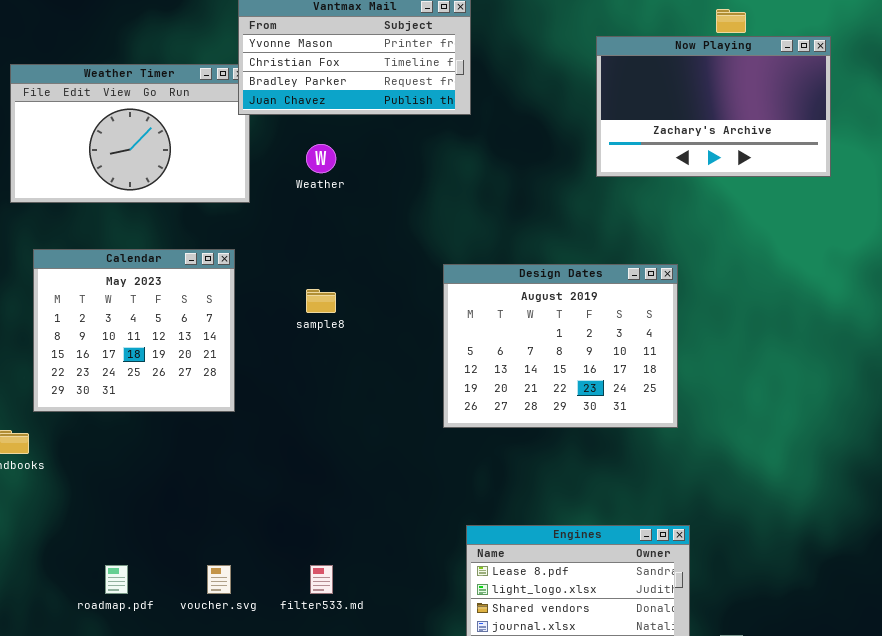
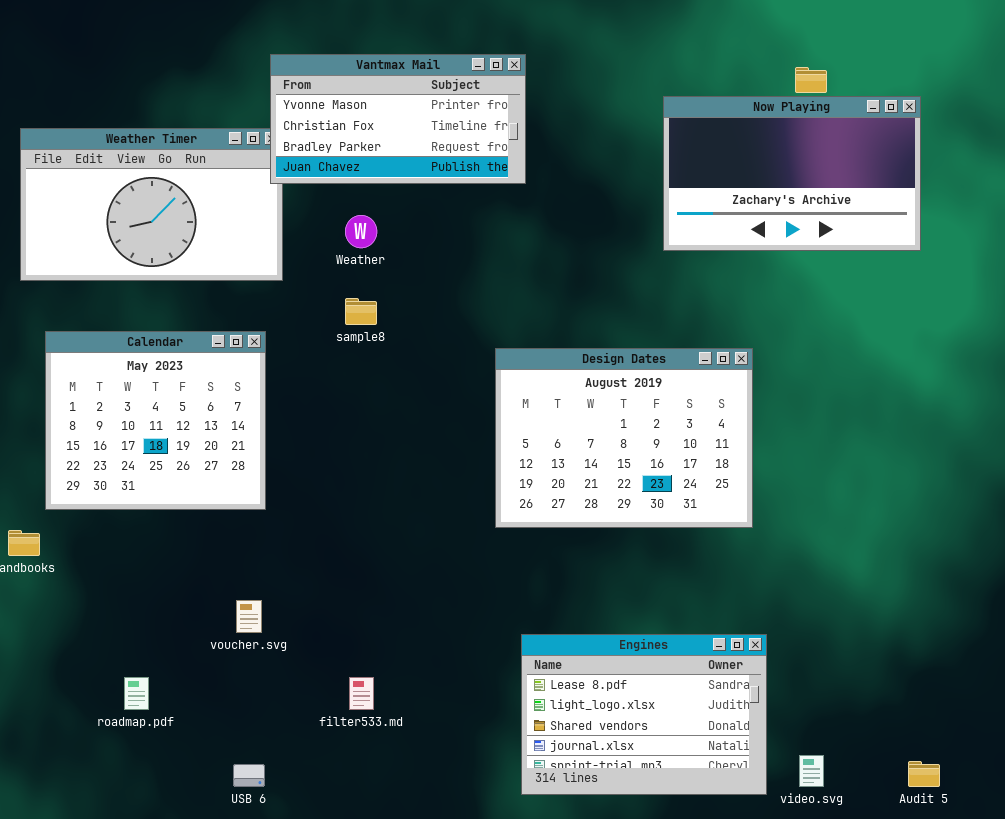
sample8: [306,289,336,313] -> [345,298,377,325], moved
voucher.svg: [207,565,231,594] -> [236,600,262,633], moved

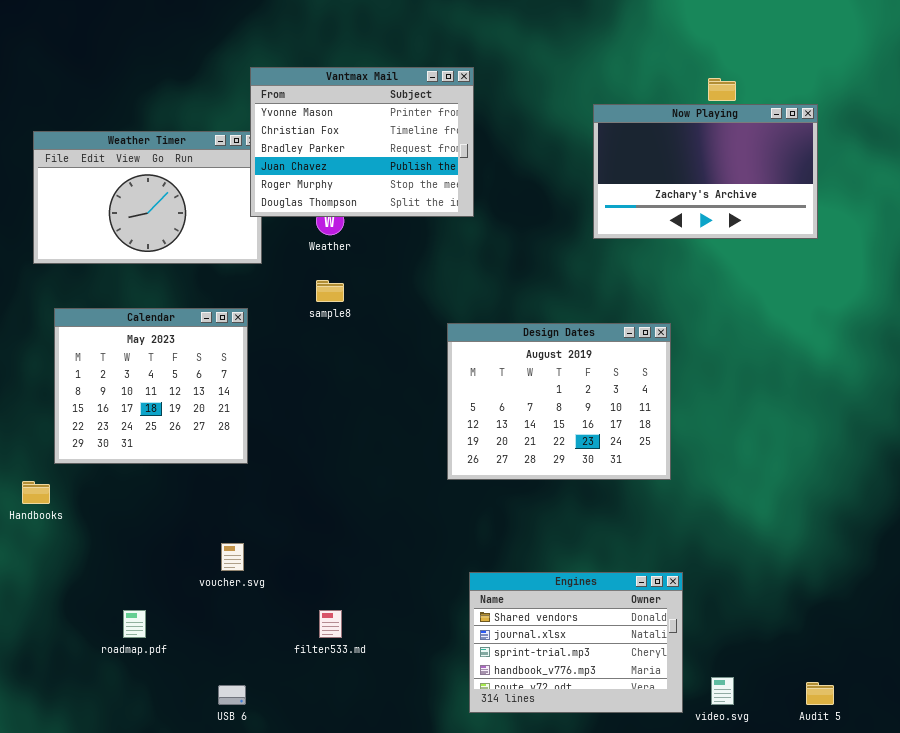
Vantmax Mail: [270,54,526,184] -> [250,67,474,217], resized
Engines: [521,634,767,795] -> [469,572,683,713], scrolled down 2 rows

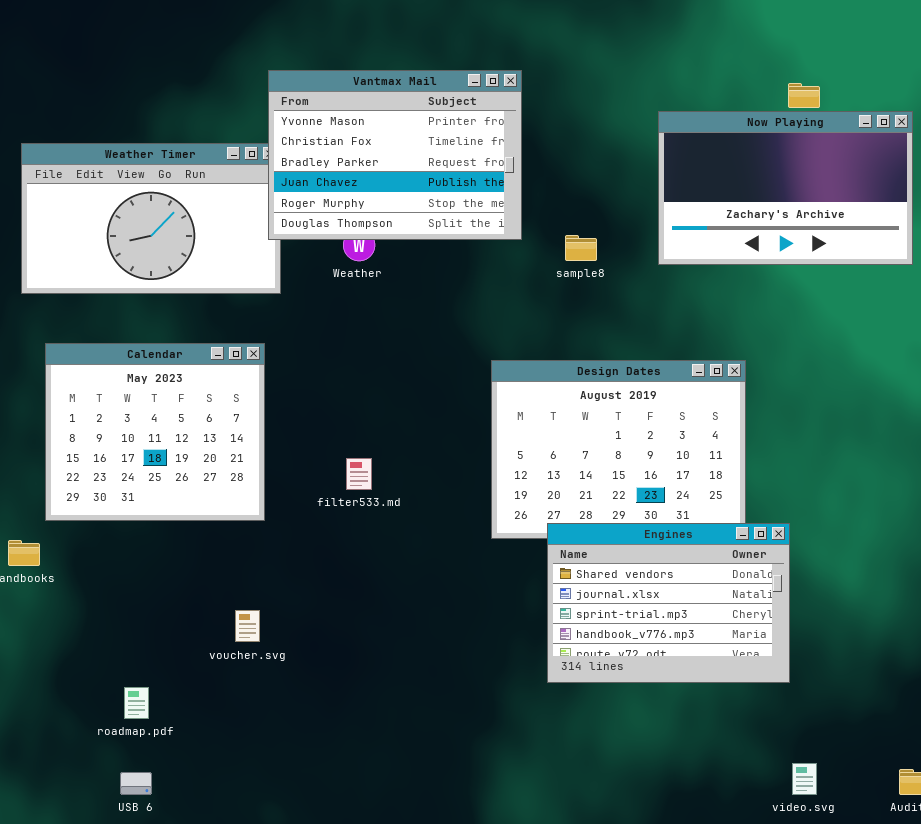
sample8: [316,280,344,302] -> [565,235,597,261], moved
Engines: [469,572,683,713] -> [547,523,790,683], moved
filter533.md: [319,610,342,638] -> [346,458,372,490], moved
USB 6: [218,685,246,705] -> [120,772,152,795], moved

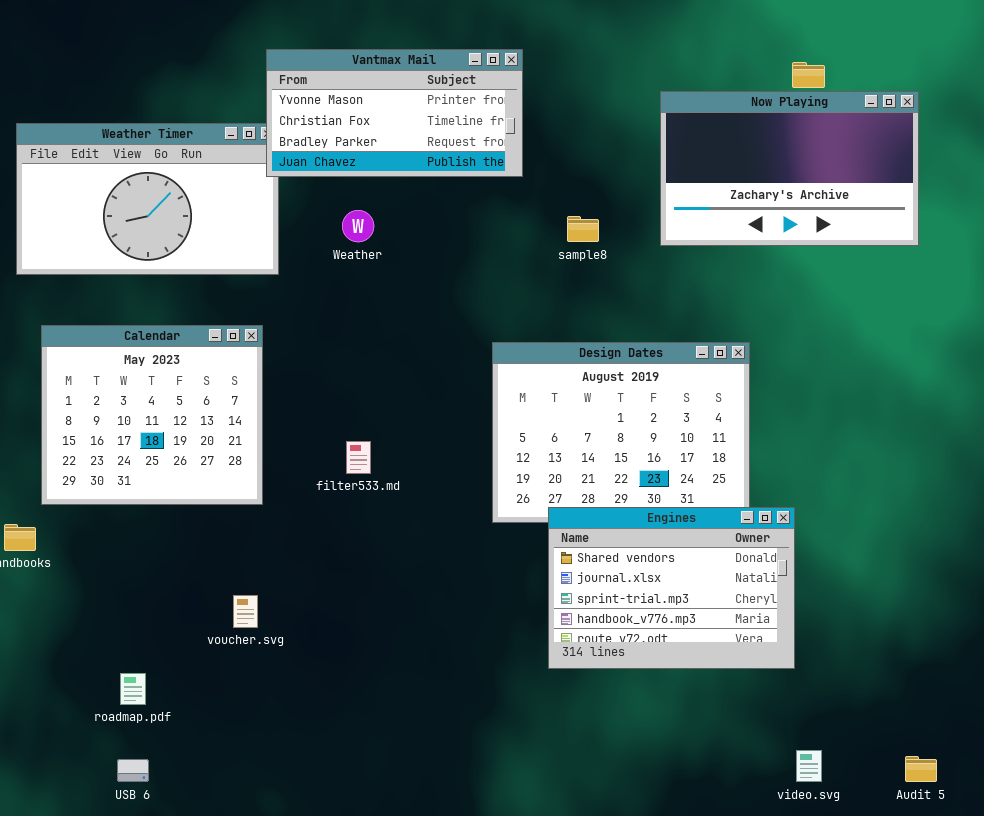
Vantmax Mail: [268,70,522,240] -> [266,49,523,177], resized

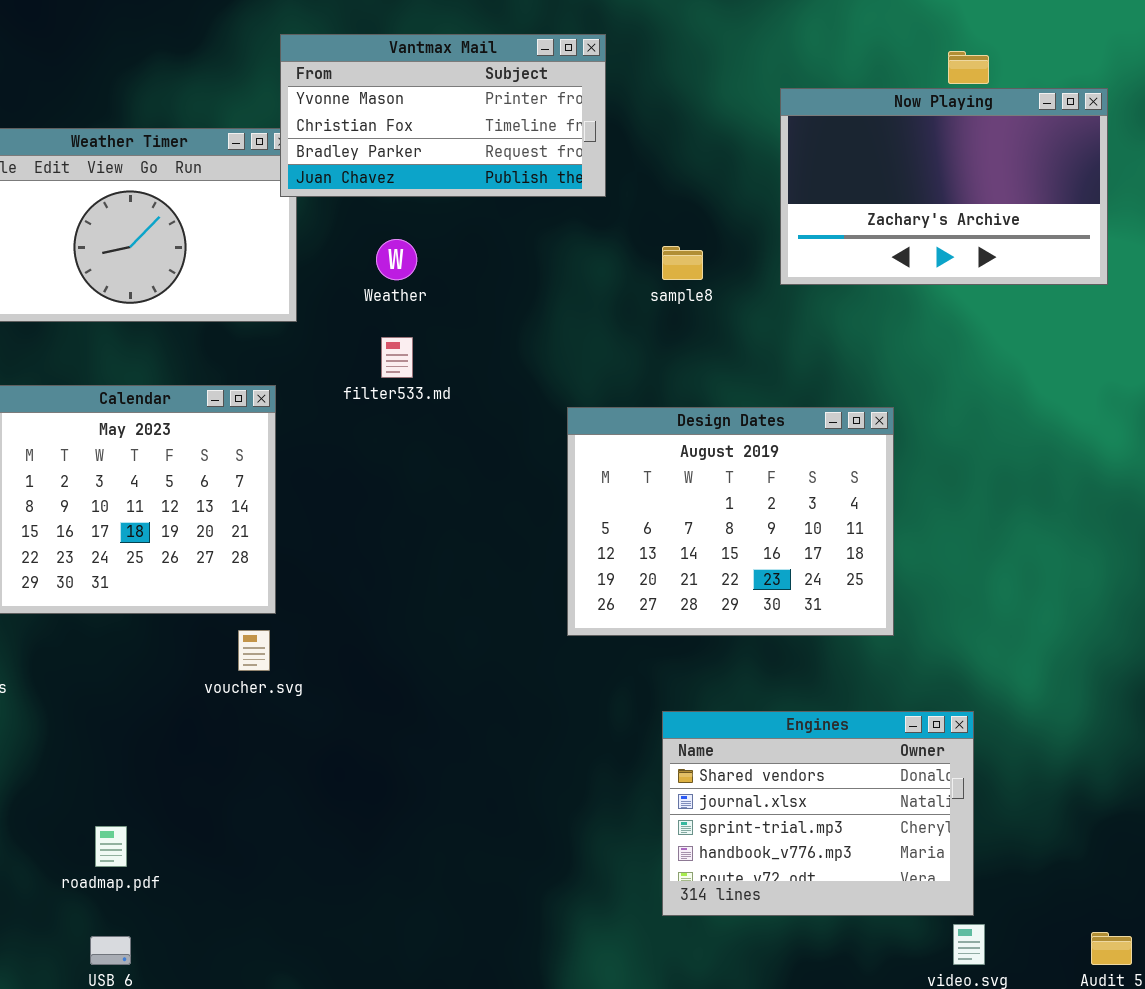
filter533.md: [346,441,371,474] -> [381,337,413,378], moved
Engines: [548,507,795,669] -> [662,711,974,916], moved
voucher.svg: [233,595,258,628] -> [238,630,270,671], moved

